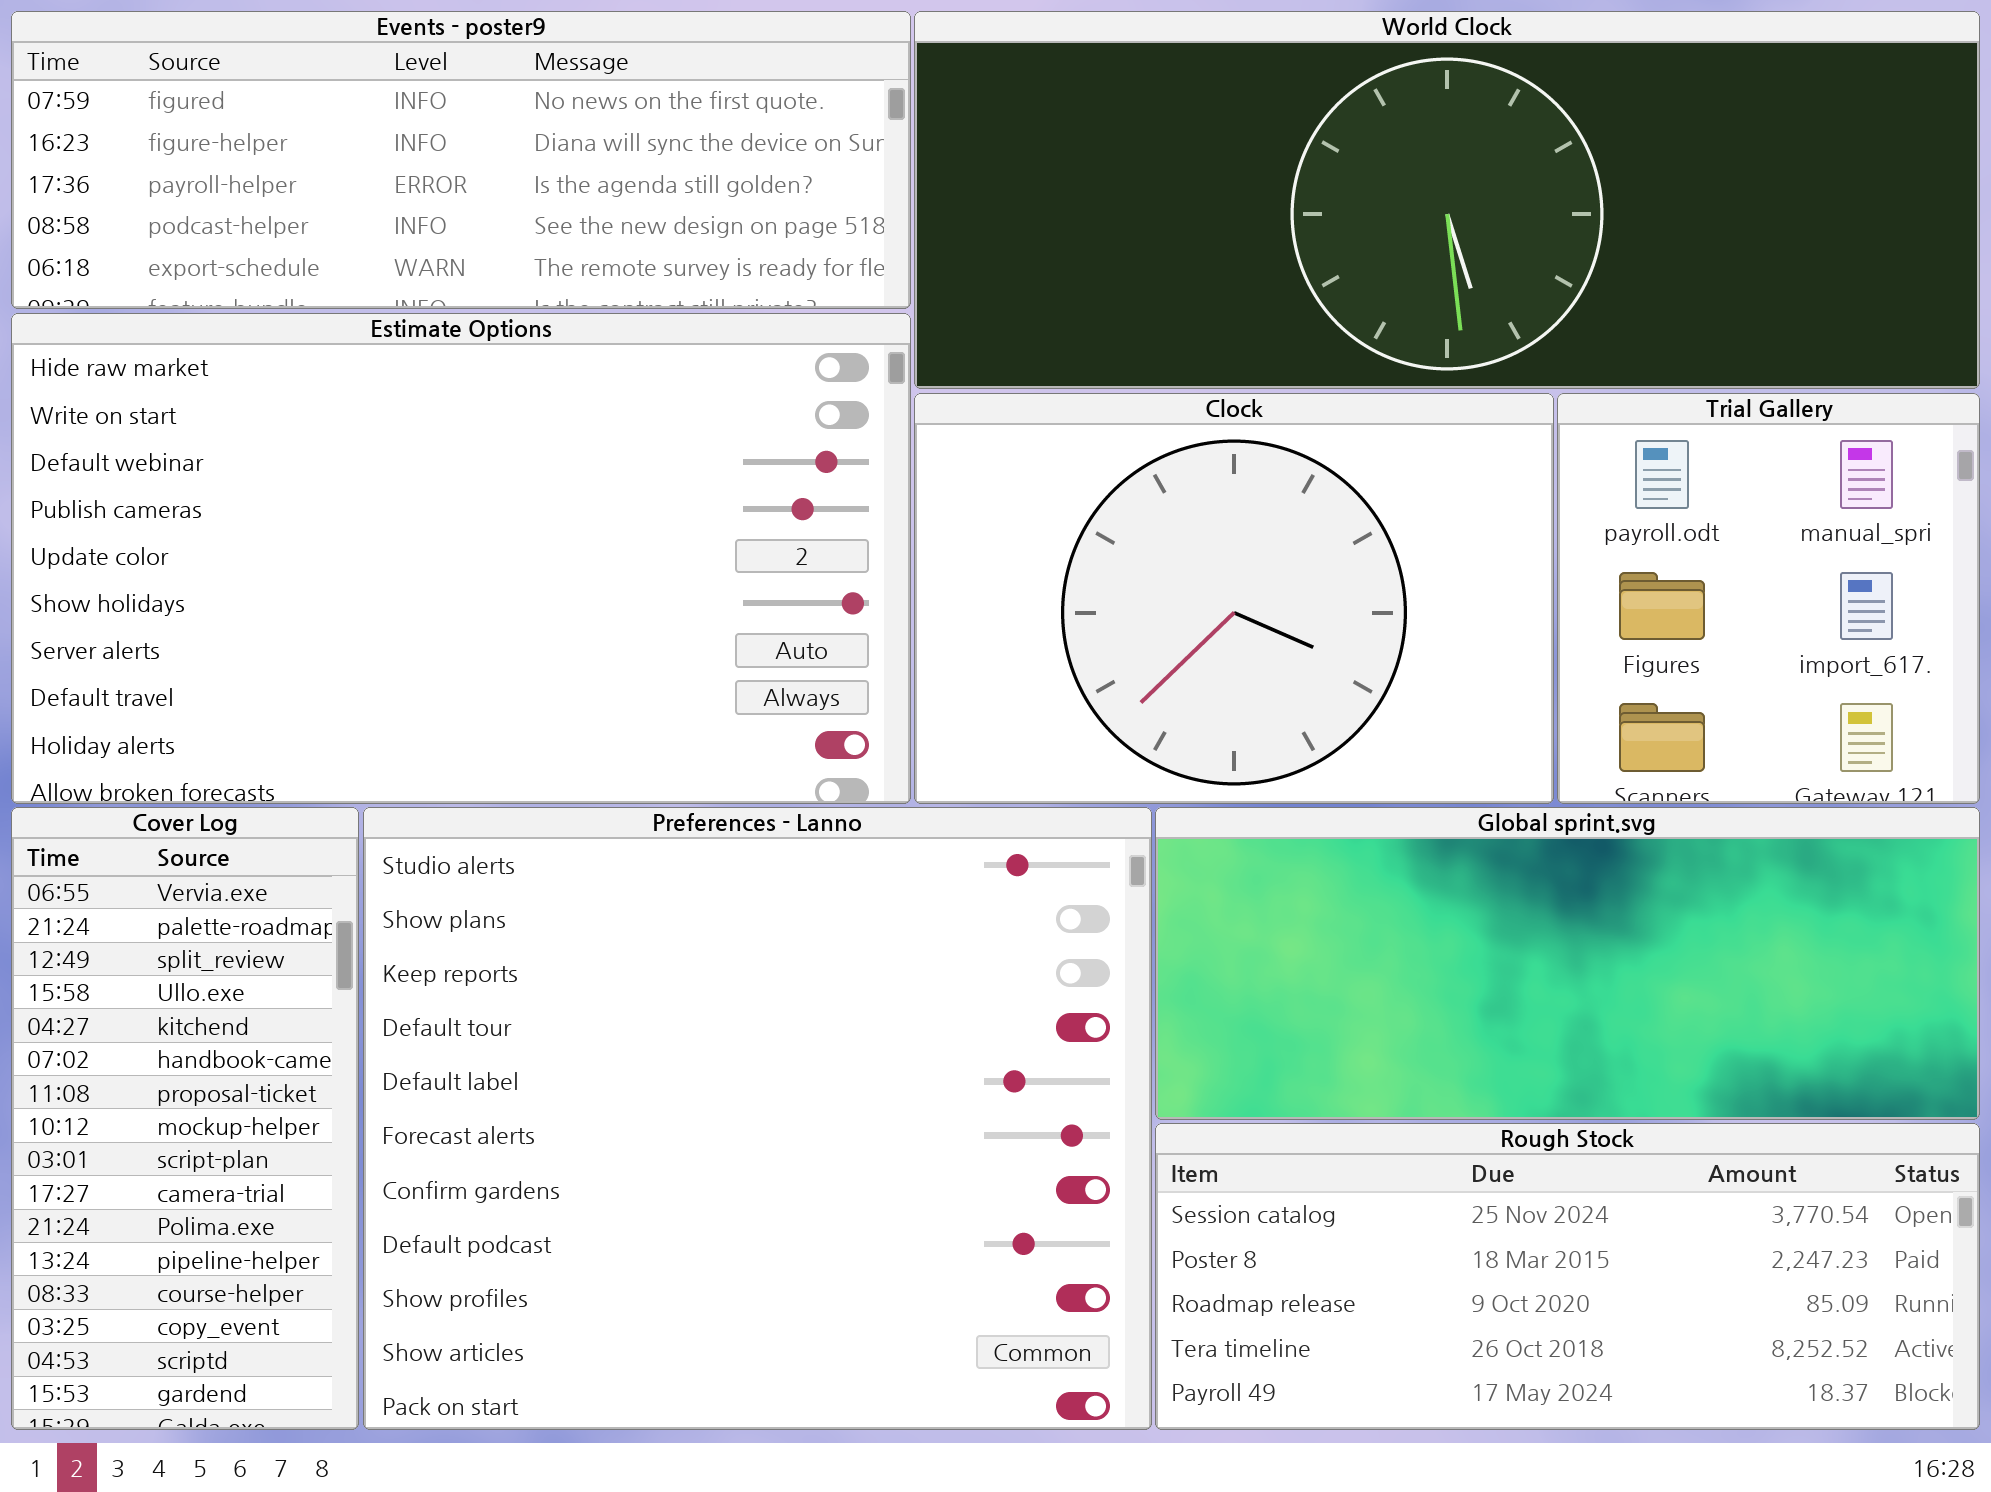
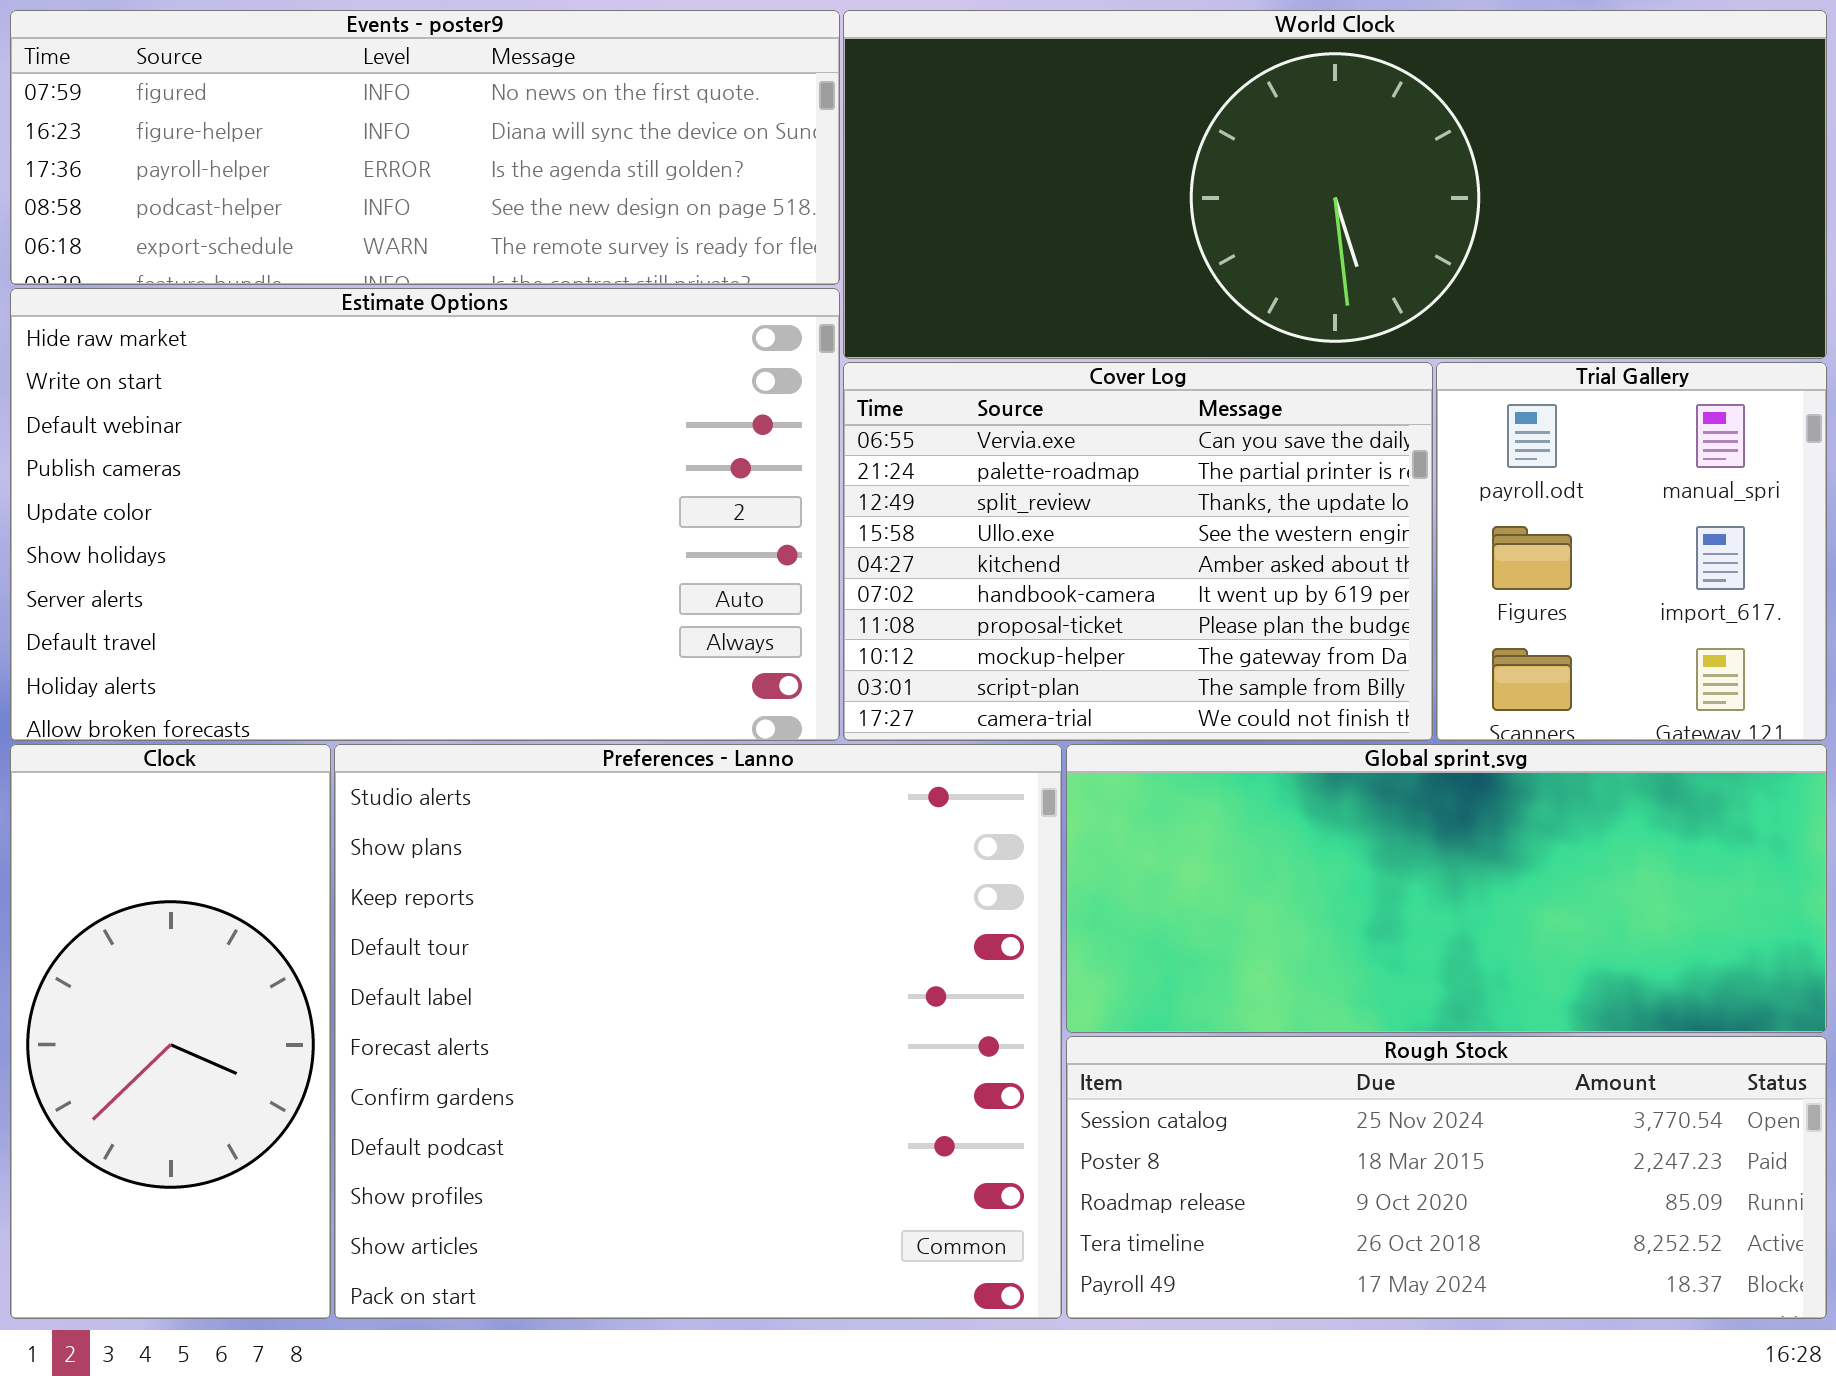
Clock: [914,393,1554,804] -> [10,744,331,1319], moved, resized
Cover Log: [11,807,359,1430] -> [843,362,1433,741], moved, resized

